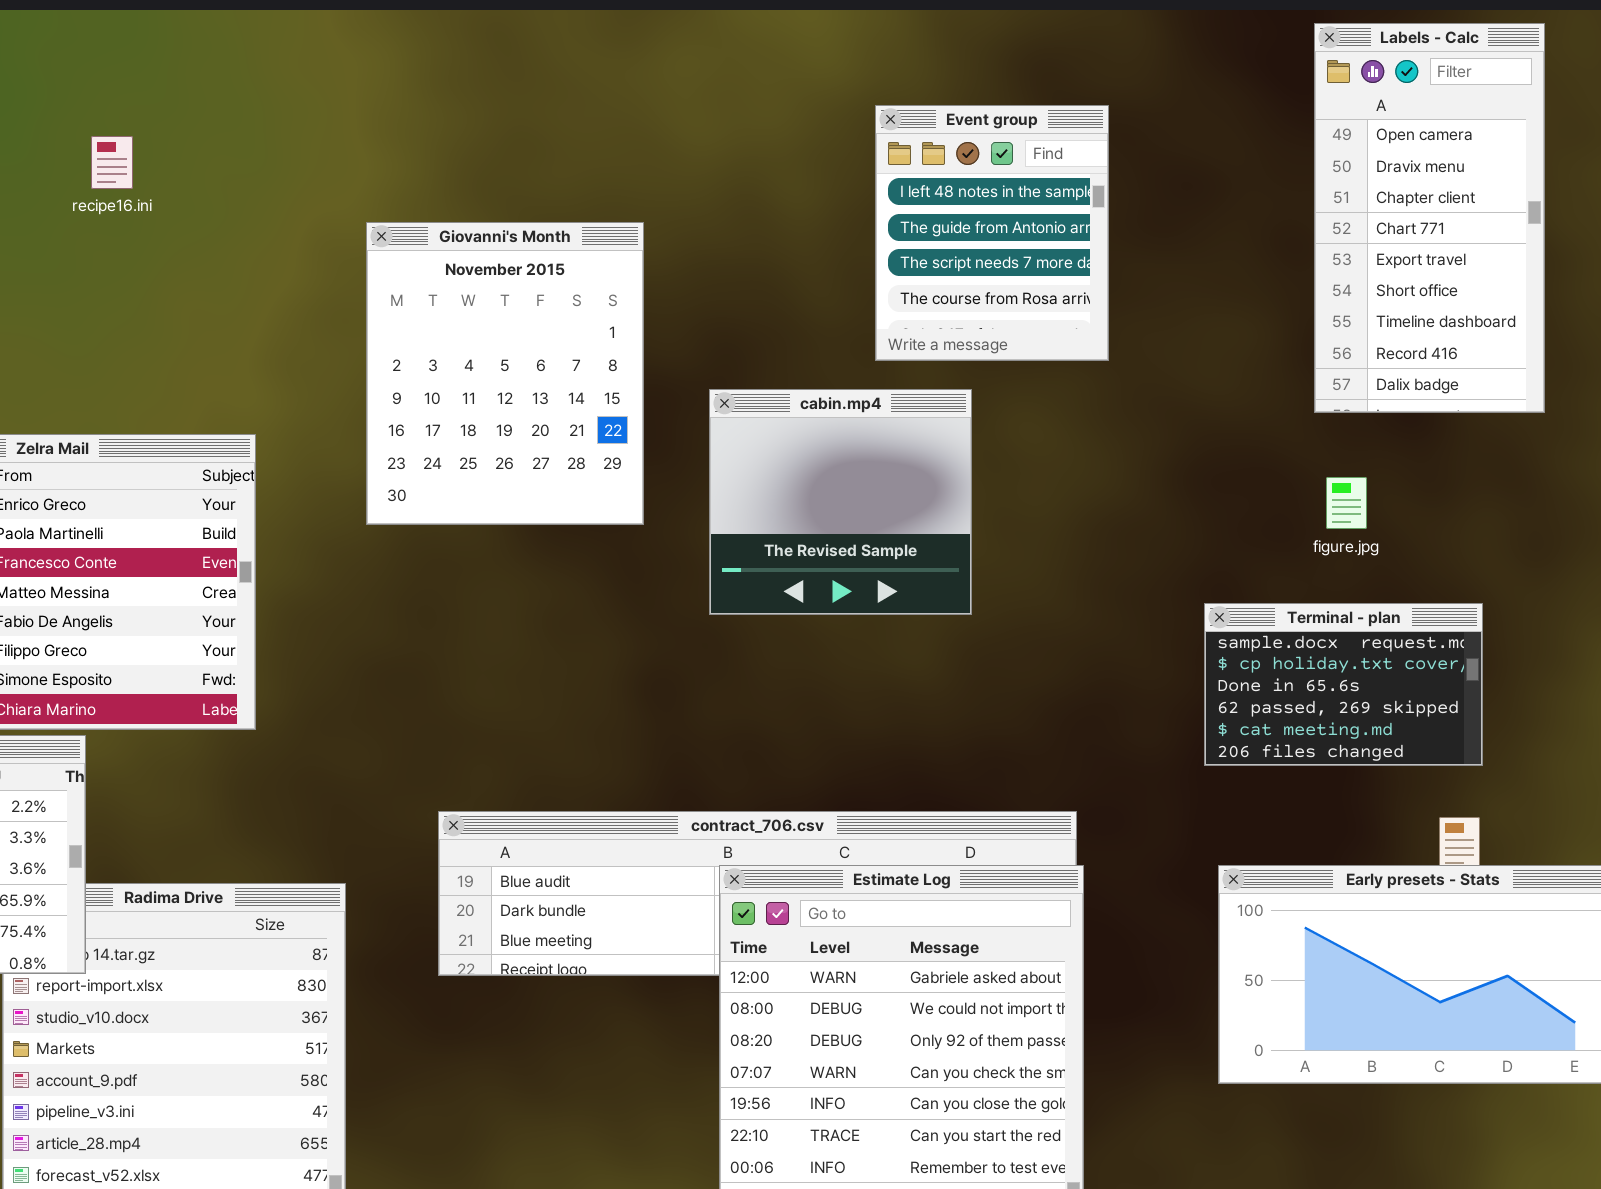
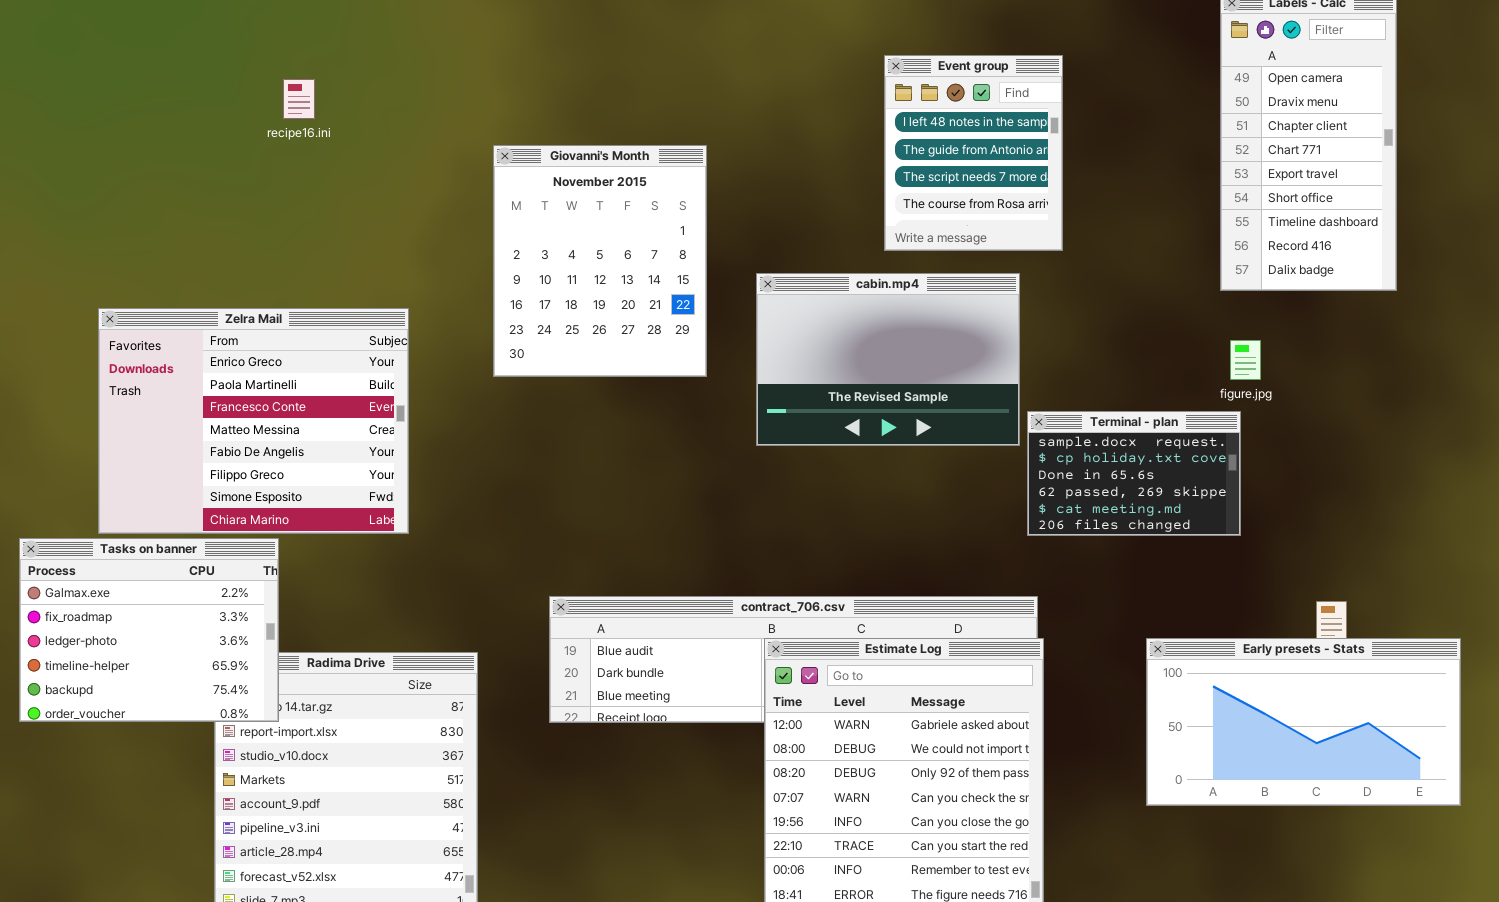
cabin.mp4: [709,389,972,615] -> [756,273,1020,446], resized
Terminal - plan: [1204,603,1483,766] -> [1027,411,1241,536], moved

